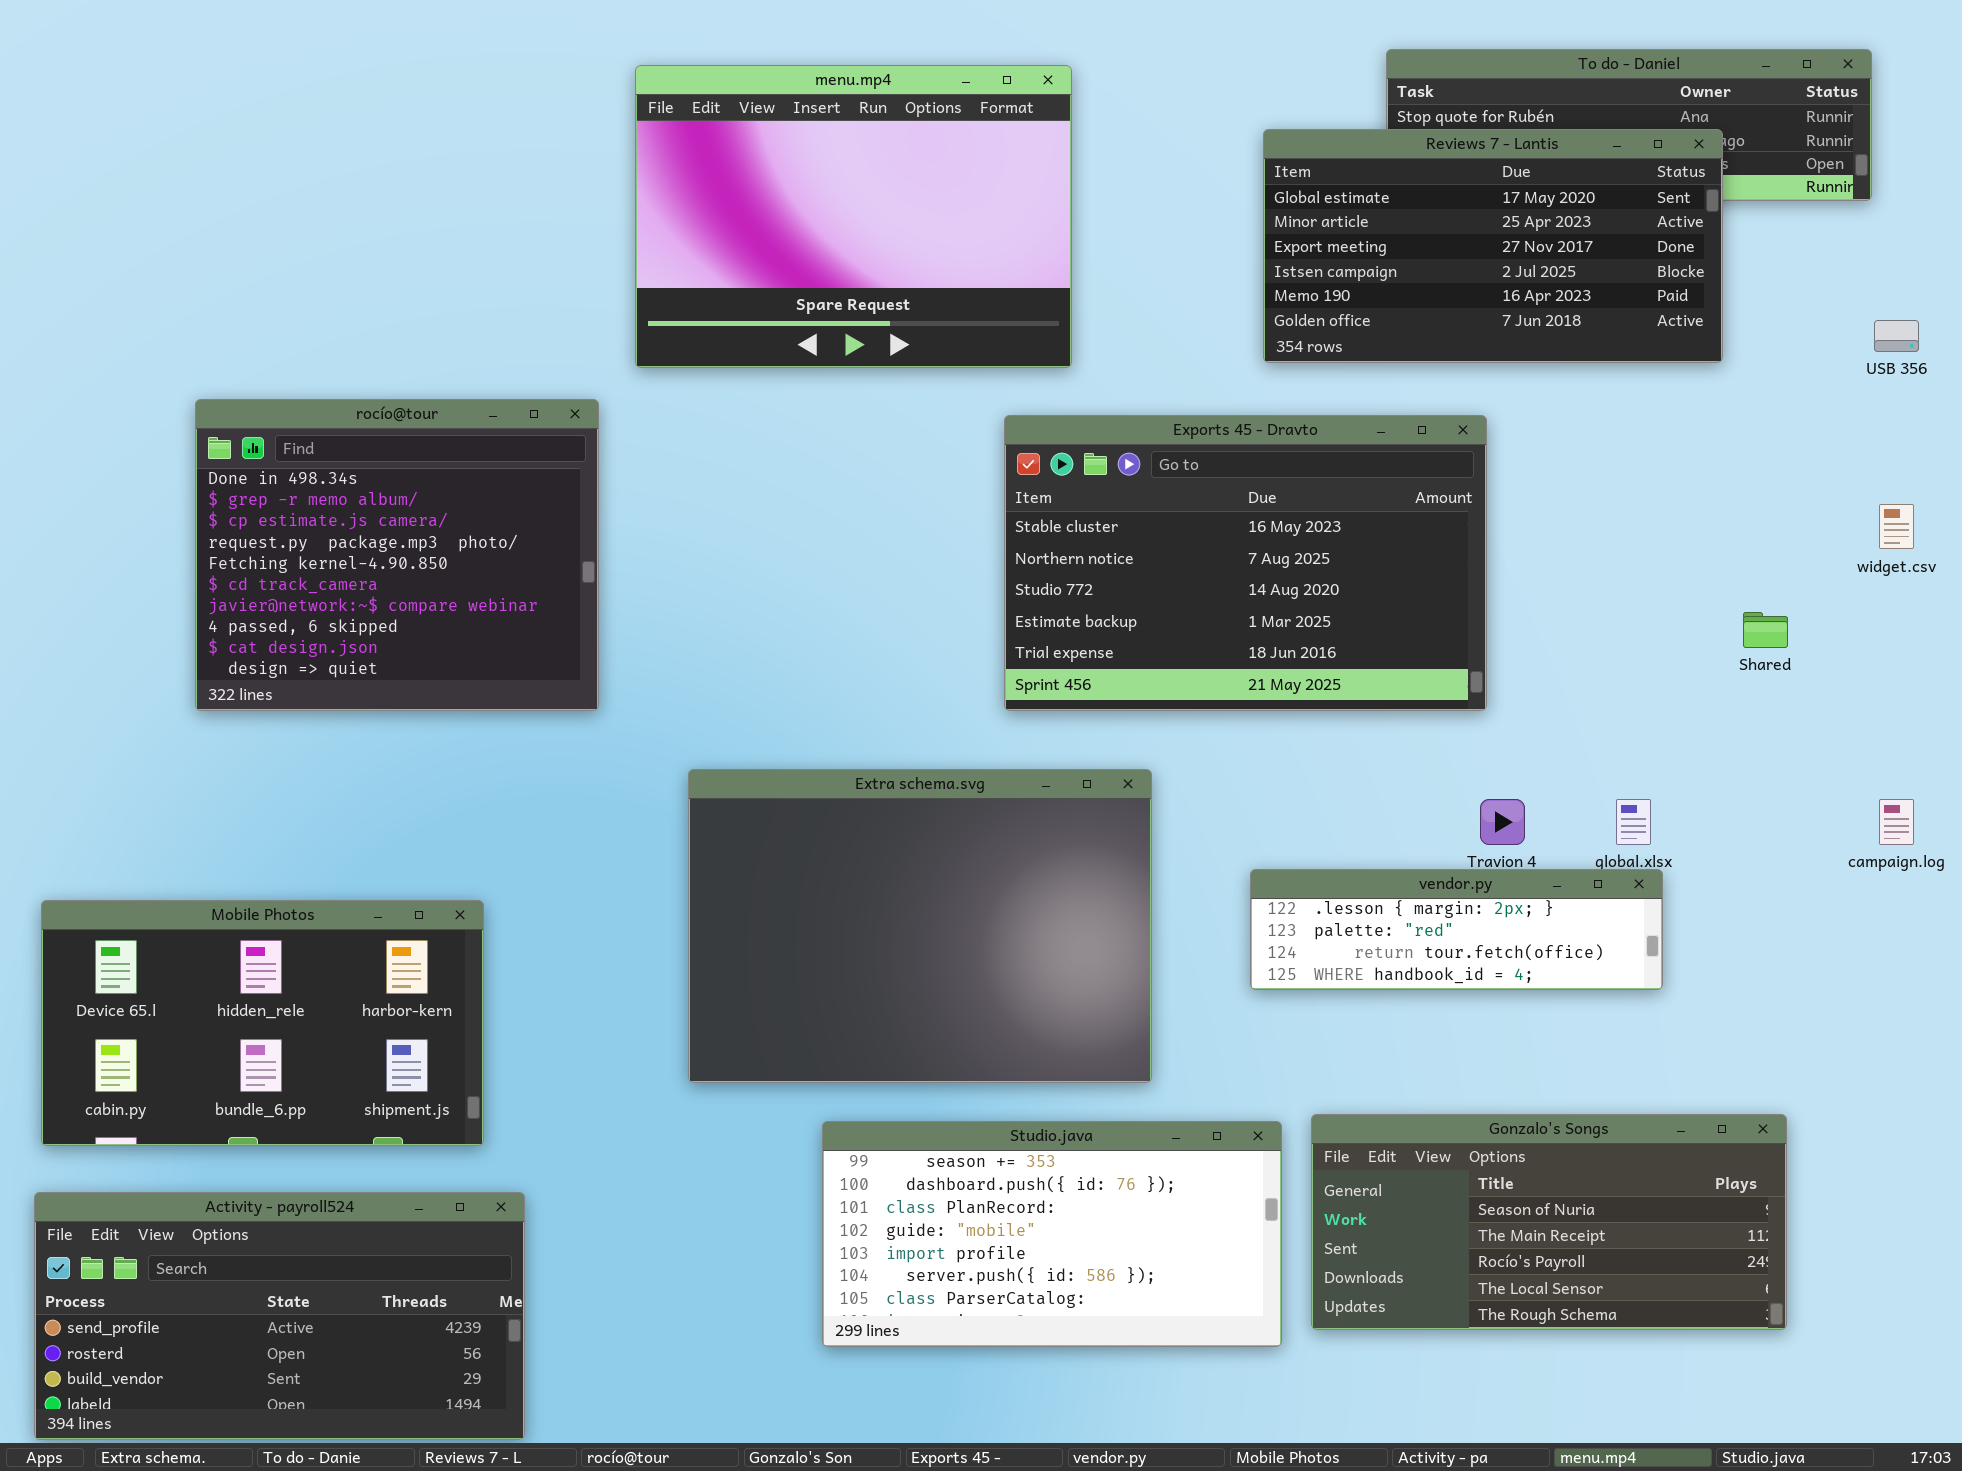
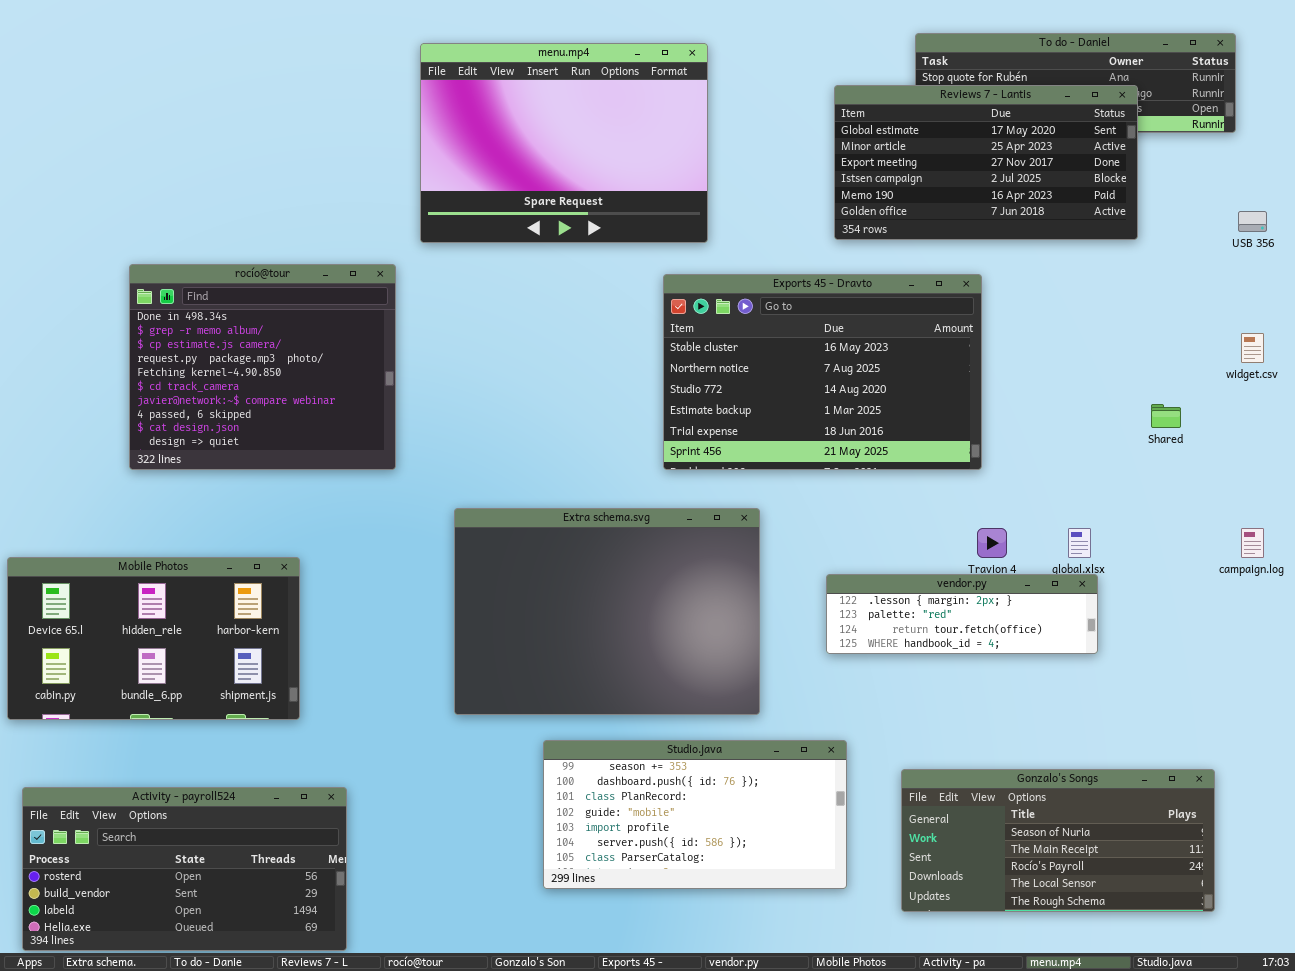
Mobile Photos: [41,900,484,1146] -> [7,557,300,720], moved
Gonzalo's Songs: [1311,1114,1787,1330] -> [901,769,1215,912], moved
Activity - payroll524: [34,1192,525,1440] -> [22,787,347,951], scrolled down 1 row

